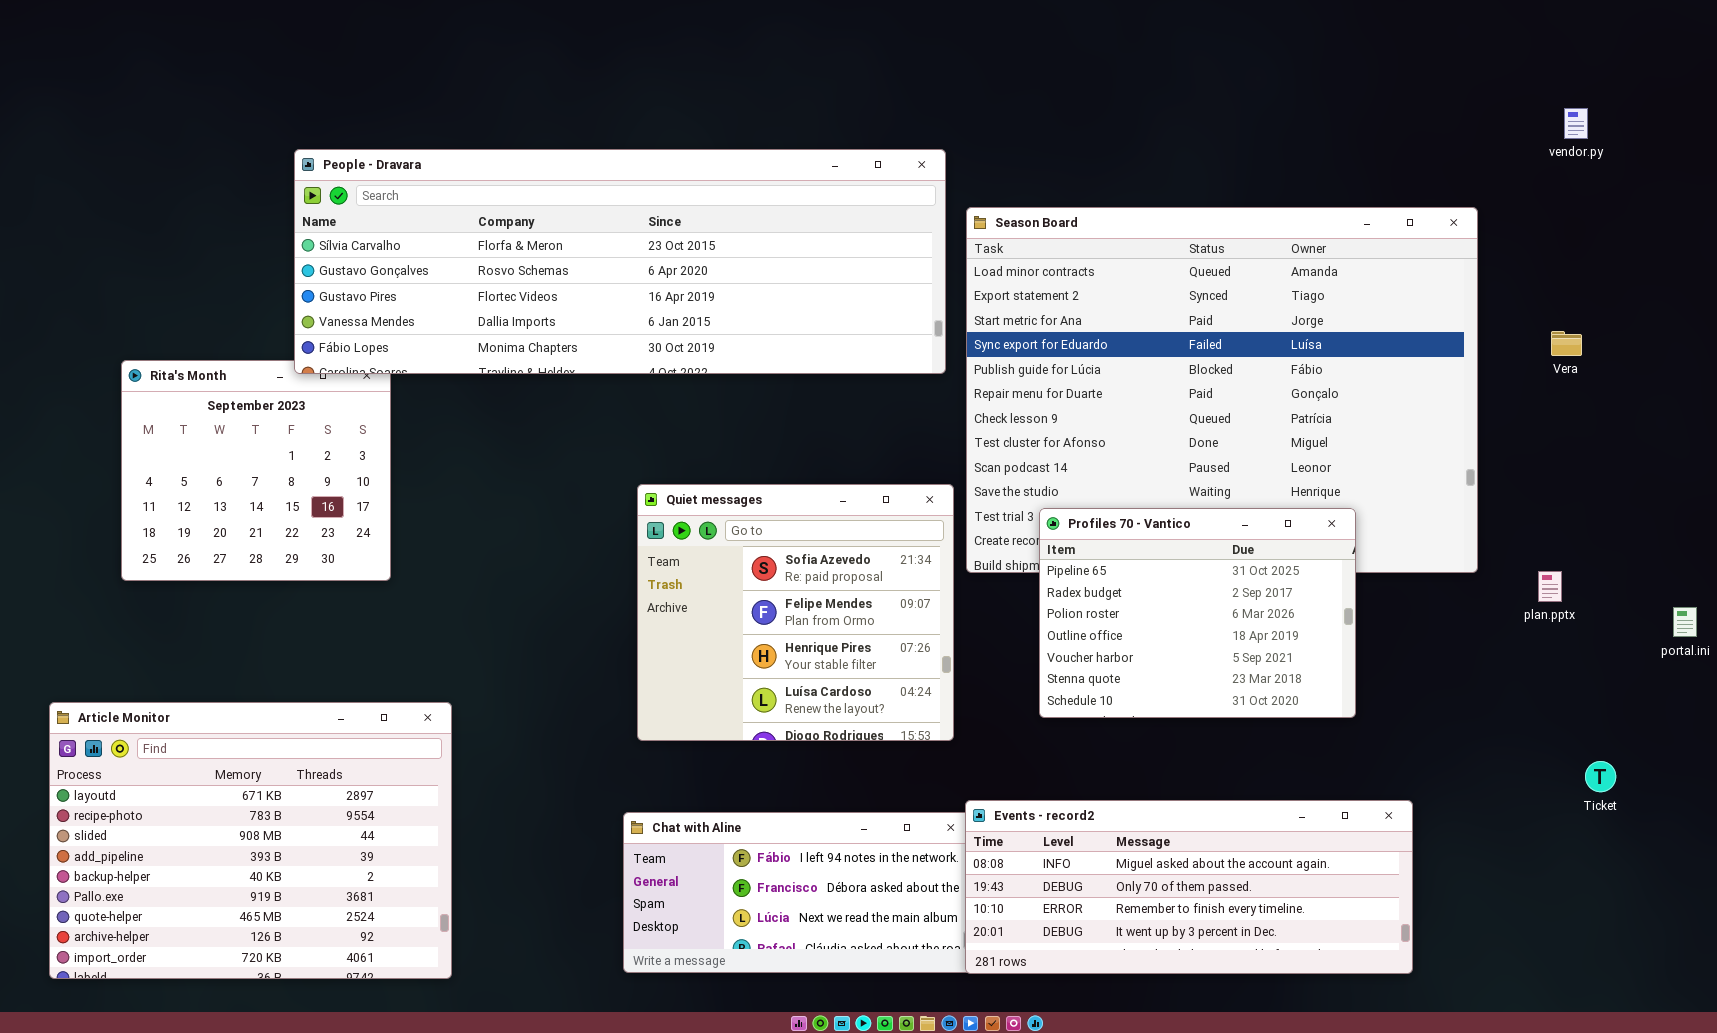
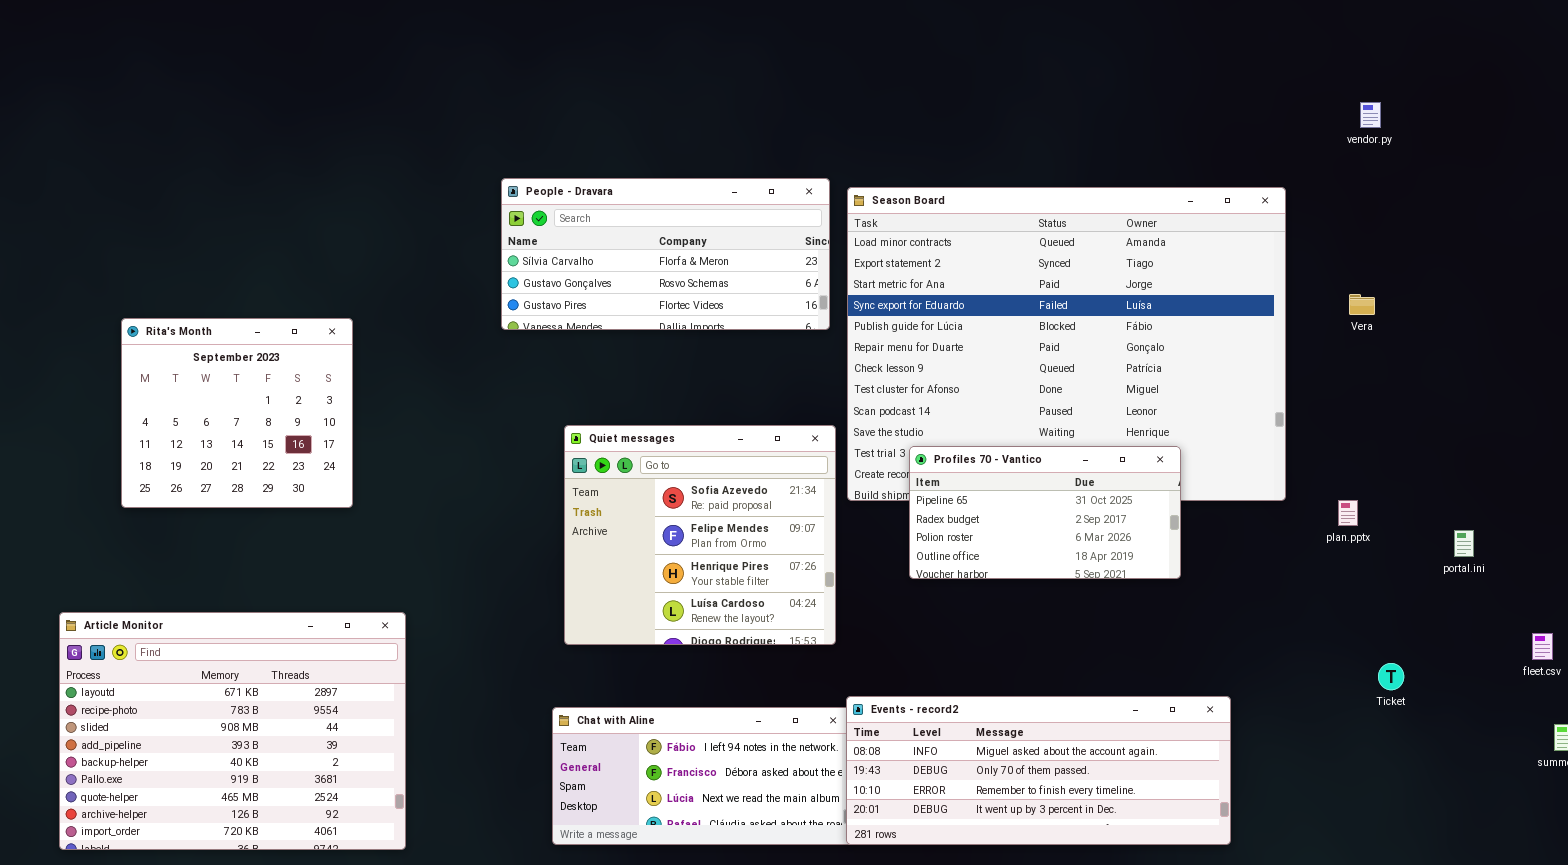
People - Dravara: [294,149,946,374] -> [501,178,830,330], resized
Profiles 70 - Vantico: [1039,508,1356,718] -> [909,446,1181,579], resized

